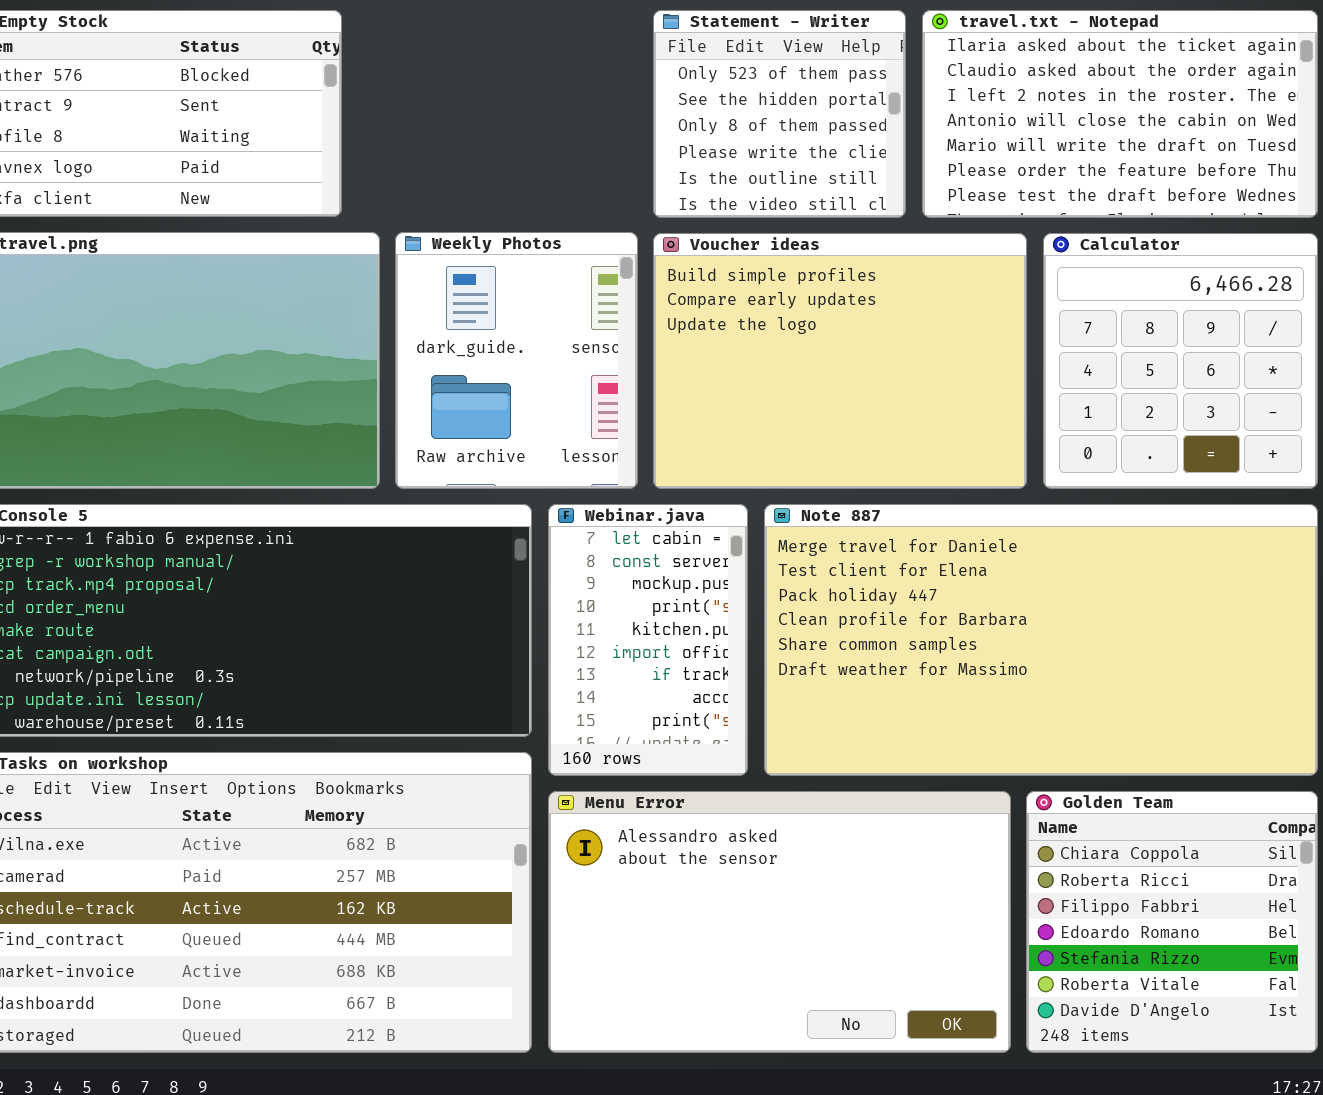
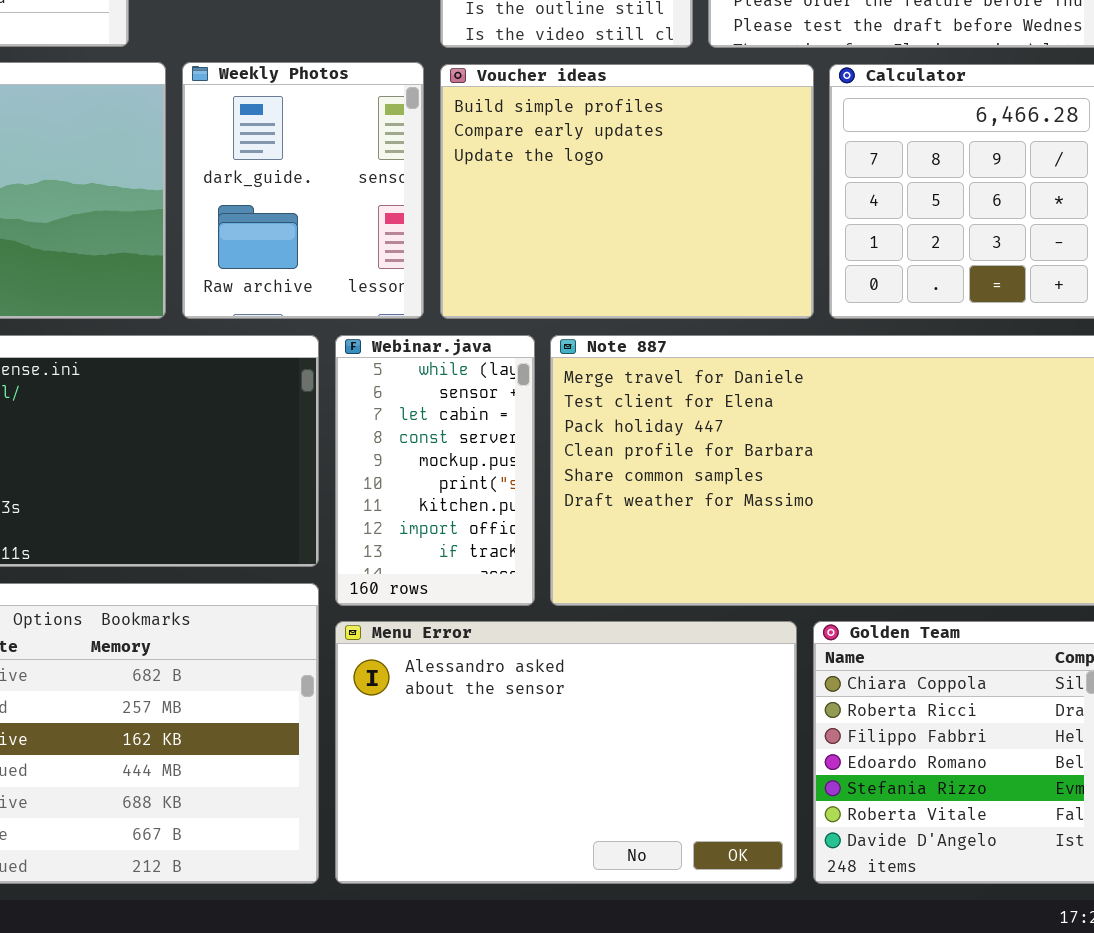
Webinar.java: [548,504,748,776] -> [335,335,535,606], scrolled up 2 rows

